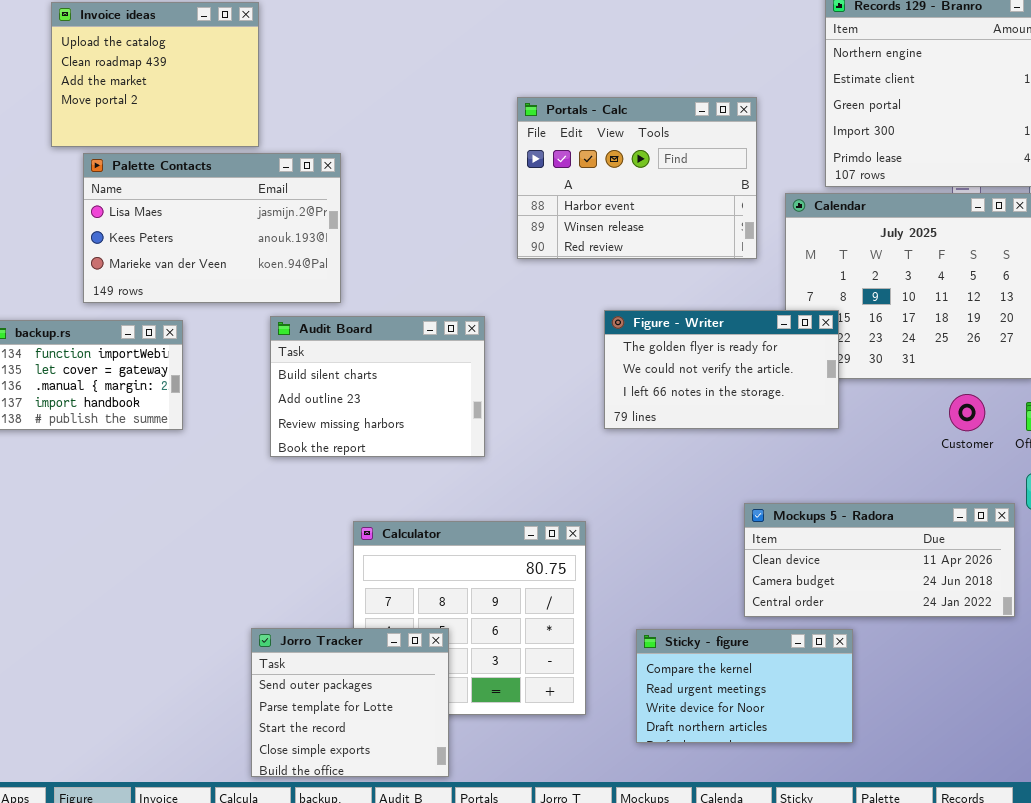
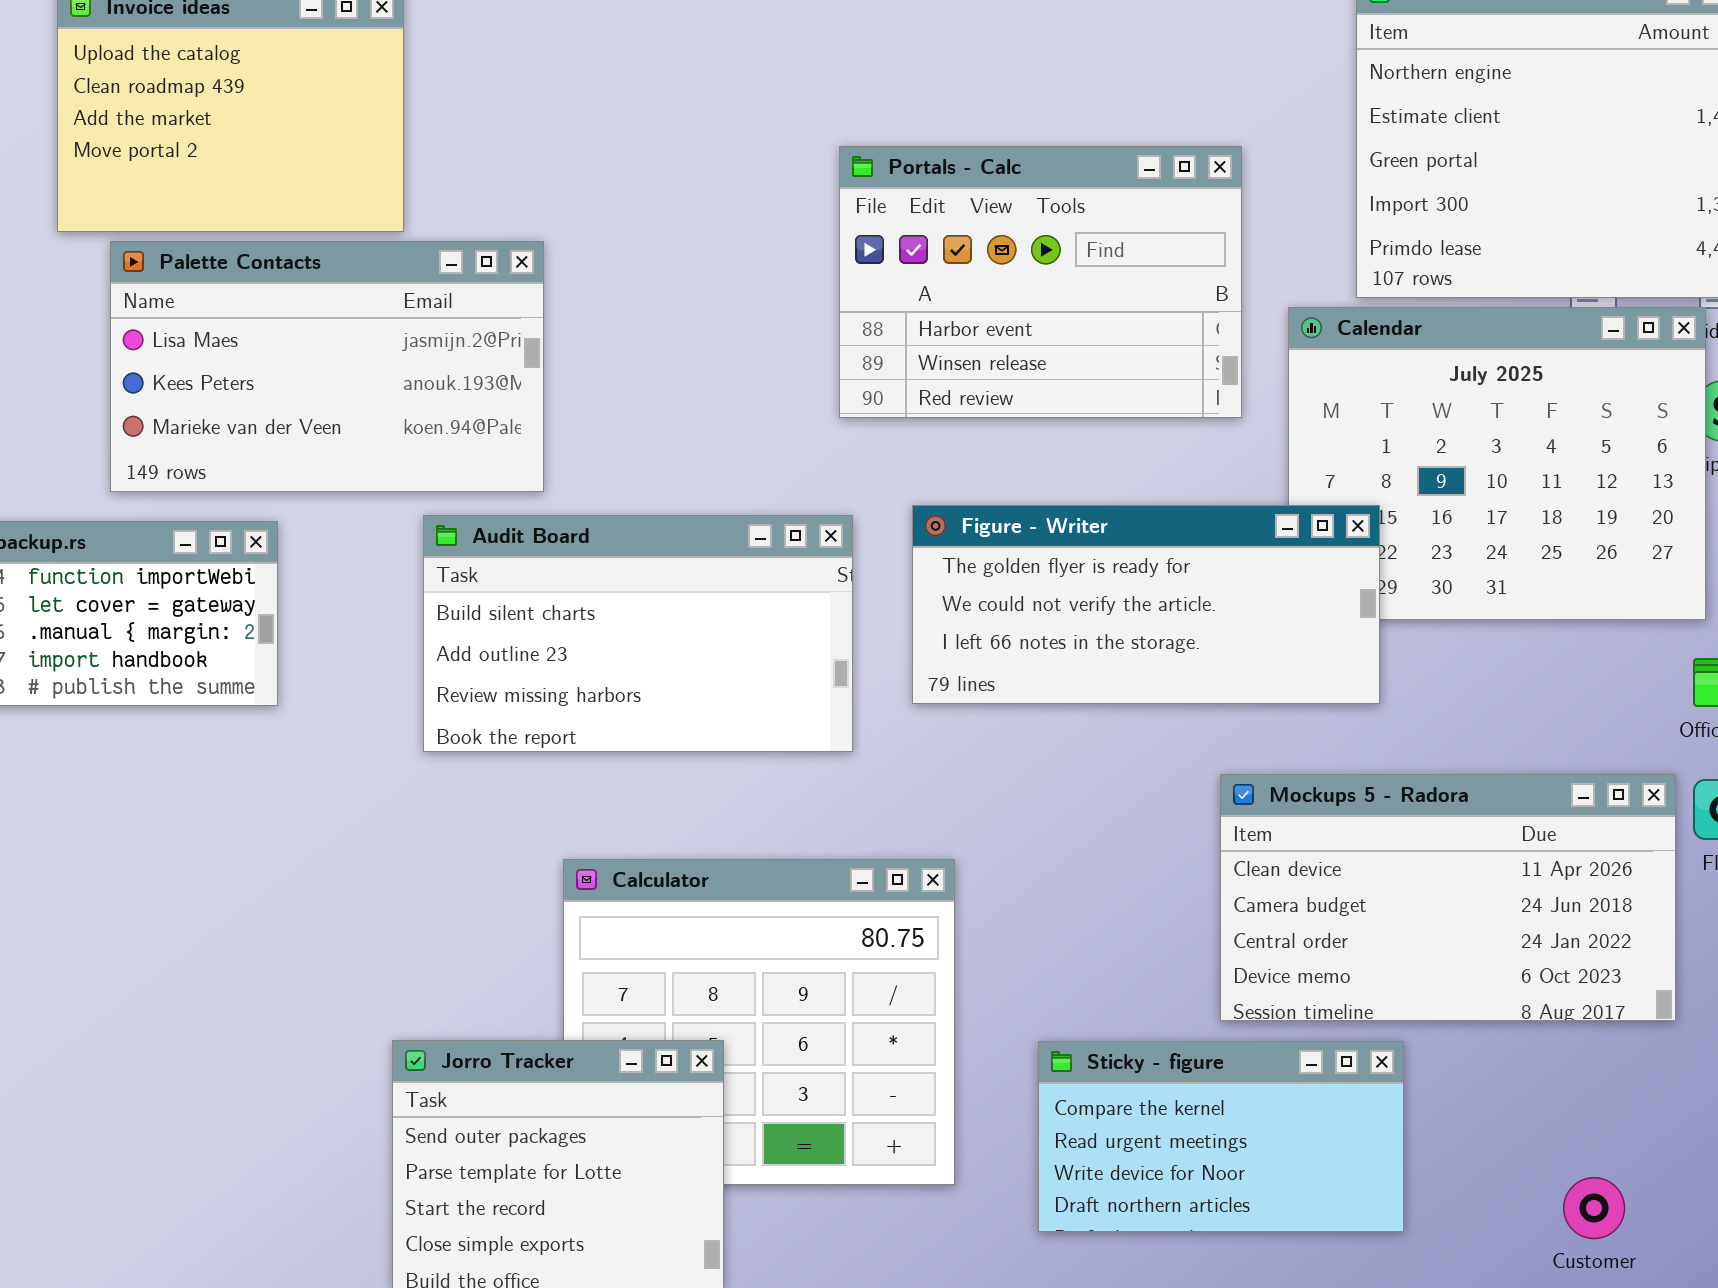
Figure - Writer: [604,310,839,429] -> [912,505,1380,704], resized
Audit Board: [270,316,485,457] -> [423,515,853,752], resized
Customer: [949,394,985,431] -> [1563,1177,1625,1239], moved
Mockups 5 - Radora: [744,503,1015,617] -> [1220,774,1676,1021], resized

